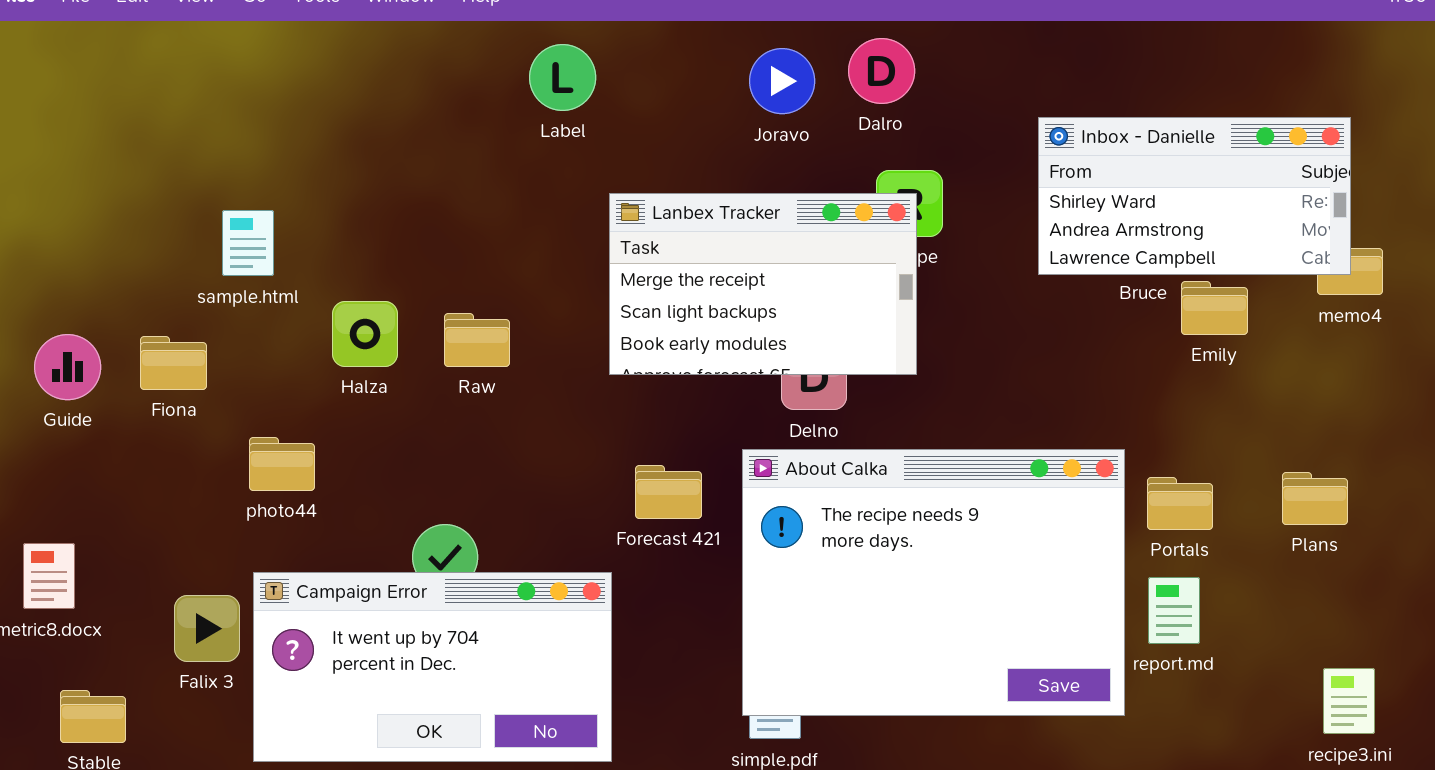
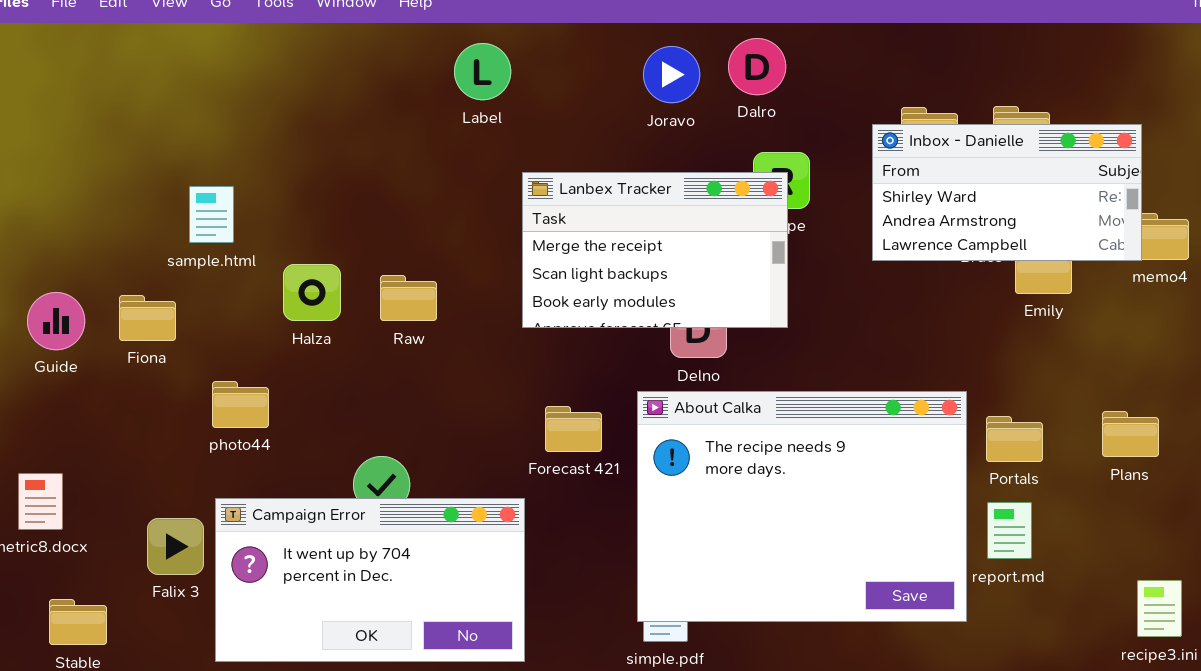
Inbox - Danielle: [1038,117,1351,275] -> [872,124,1142,261], moved

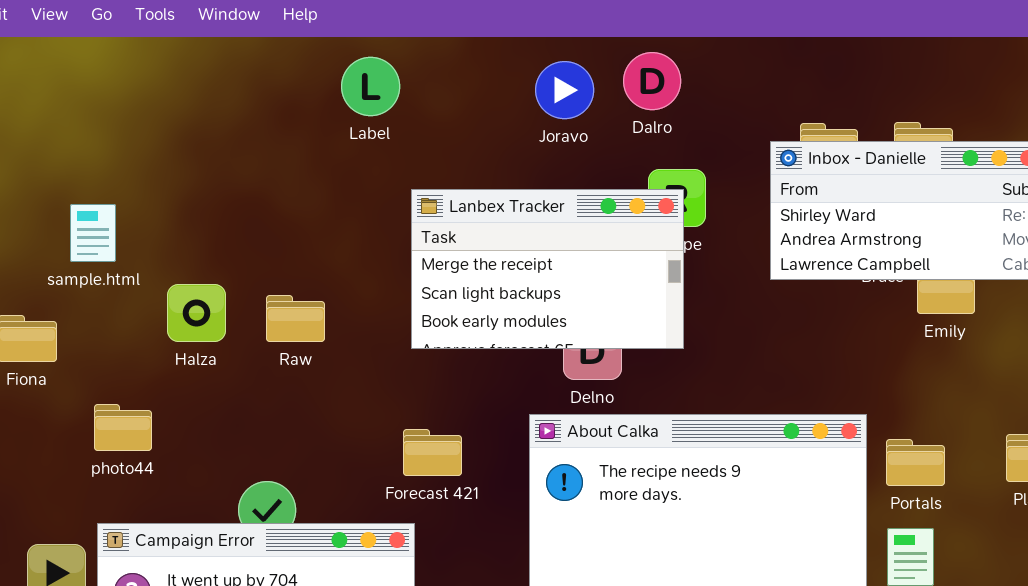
Forecast 421: [545,406,602,452] -> [403,429,462,476], moved

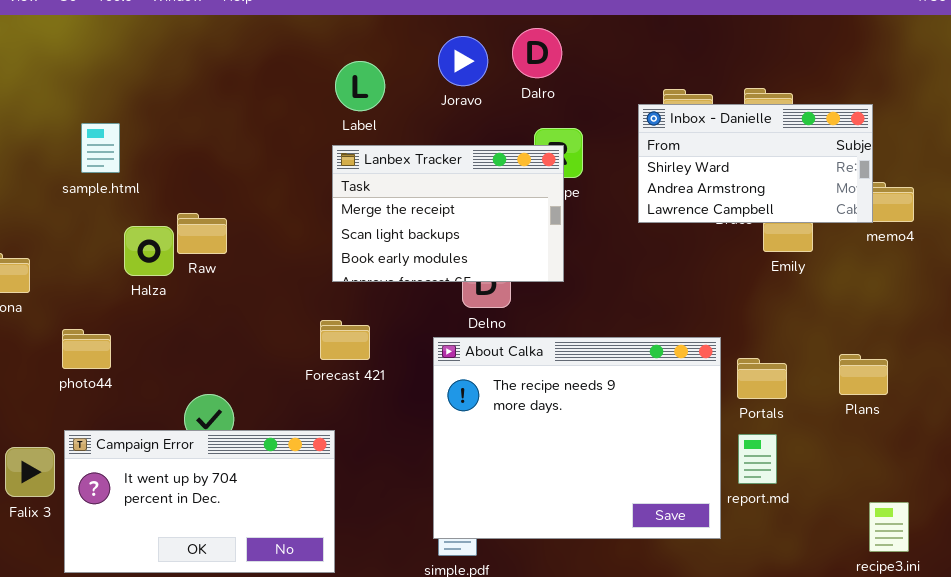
Label: [341,57,400,116] -> [335,61,385,111], moved
sample.html: [70,204,116,262] -> [81,123,120,173], moved
Raw: [266,295,325,342] -> [177,213,227,254], moved
Forecast 421: [403,429,462,476] -> [320,320,370,360], moved

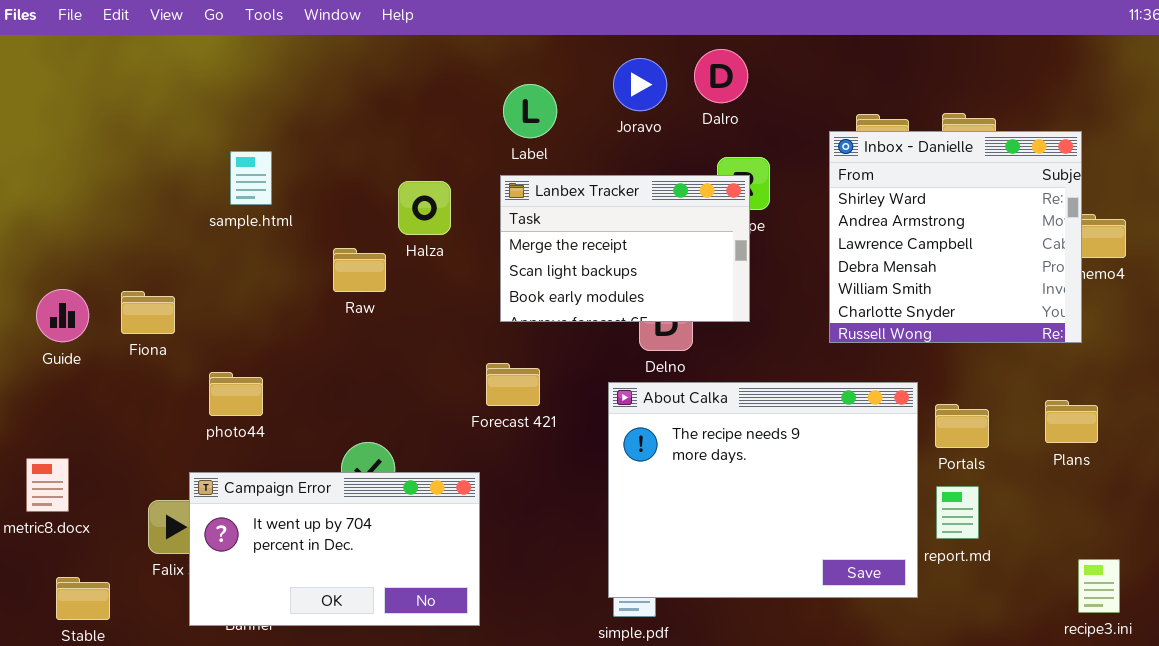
Inbox - Danielle: [638,104,873,223] -> [829,131,1082,343], resized
Halza: [124,226,174,276] -> [398,181,451,235], moved
Campaign Error: [64,430,335,573] -> [189,472,480,626], moved

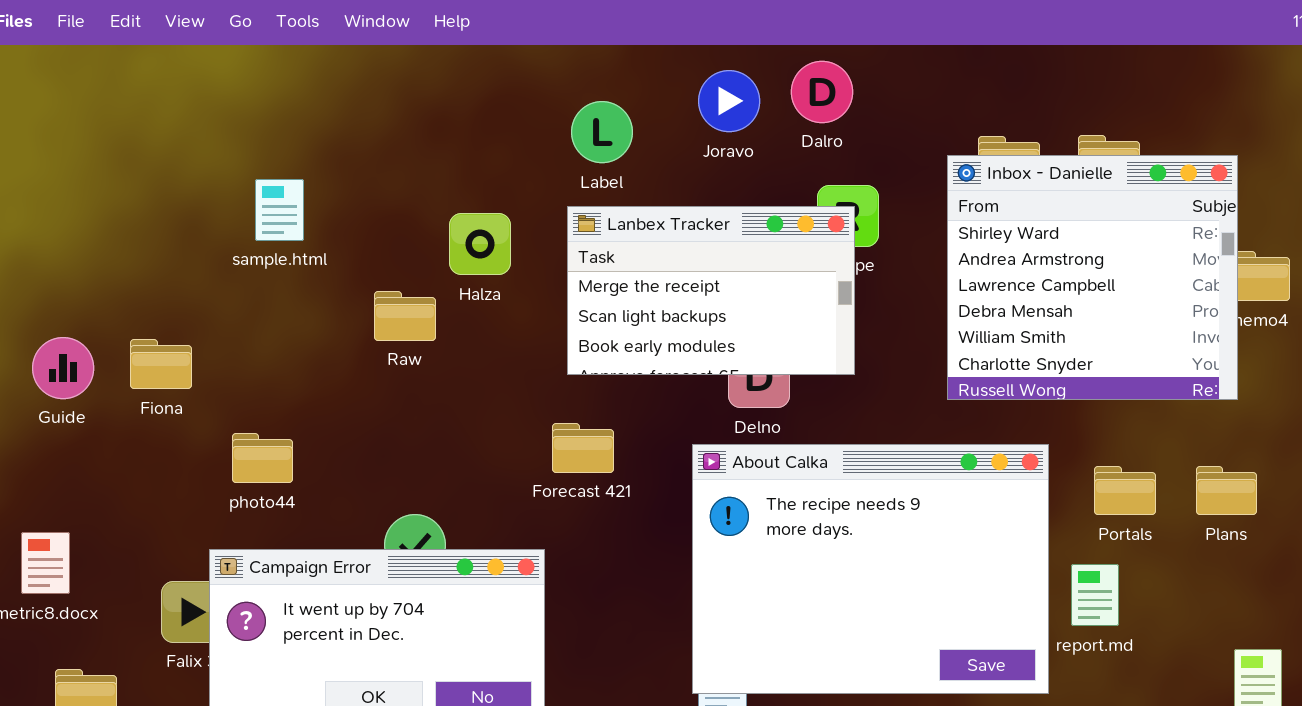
Portals: [935,404,989,448] -> [1094,466,1156,515], moved

